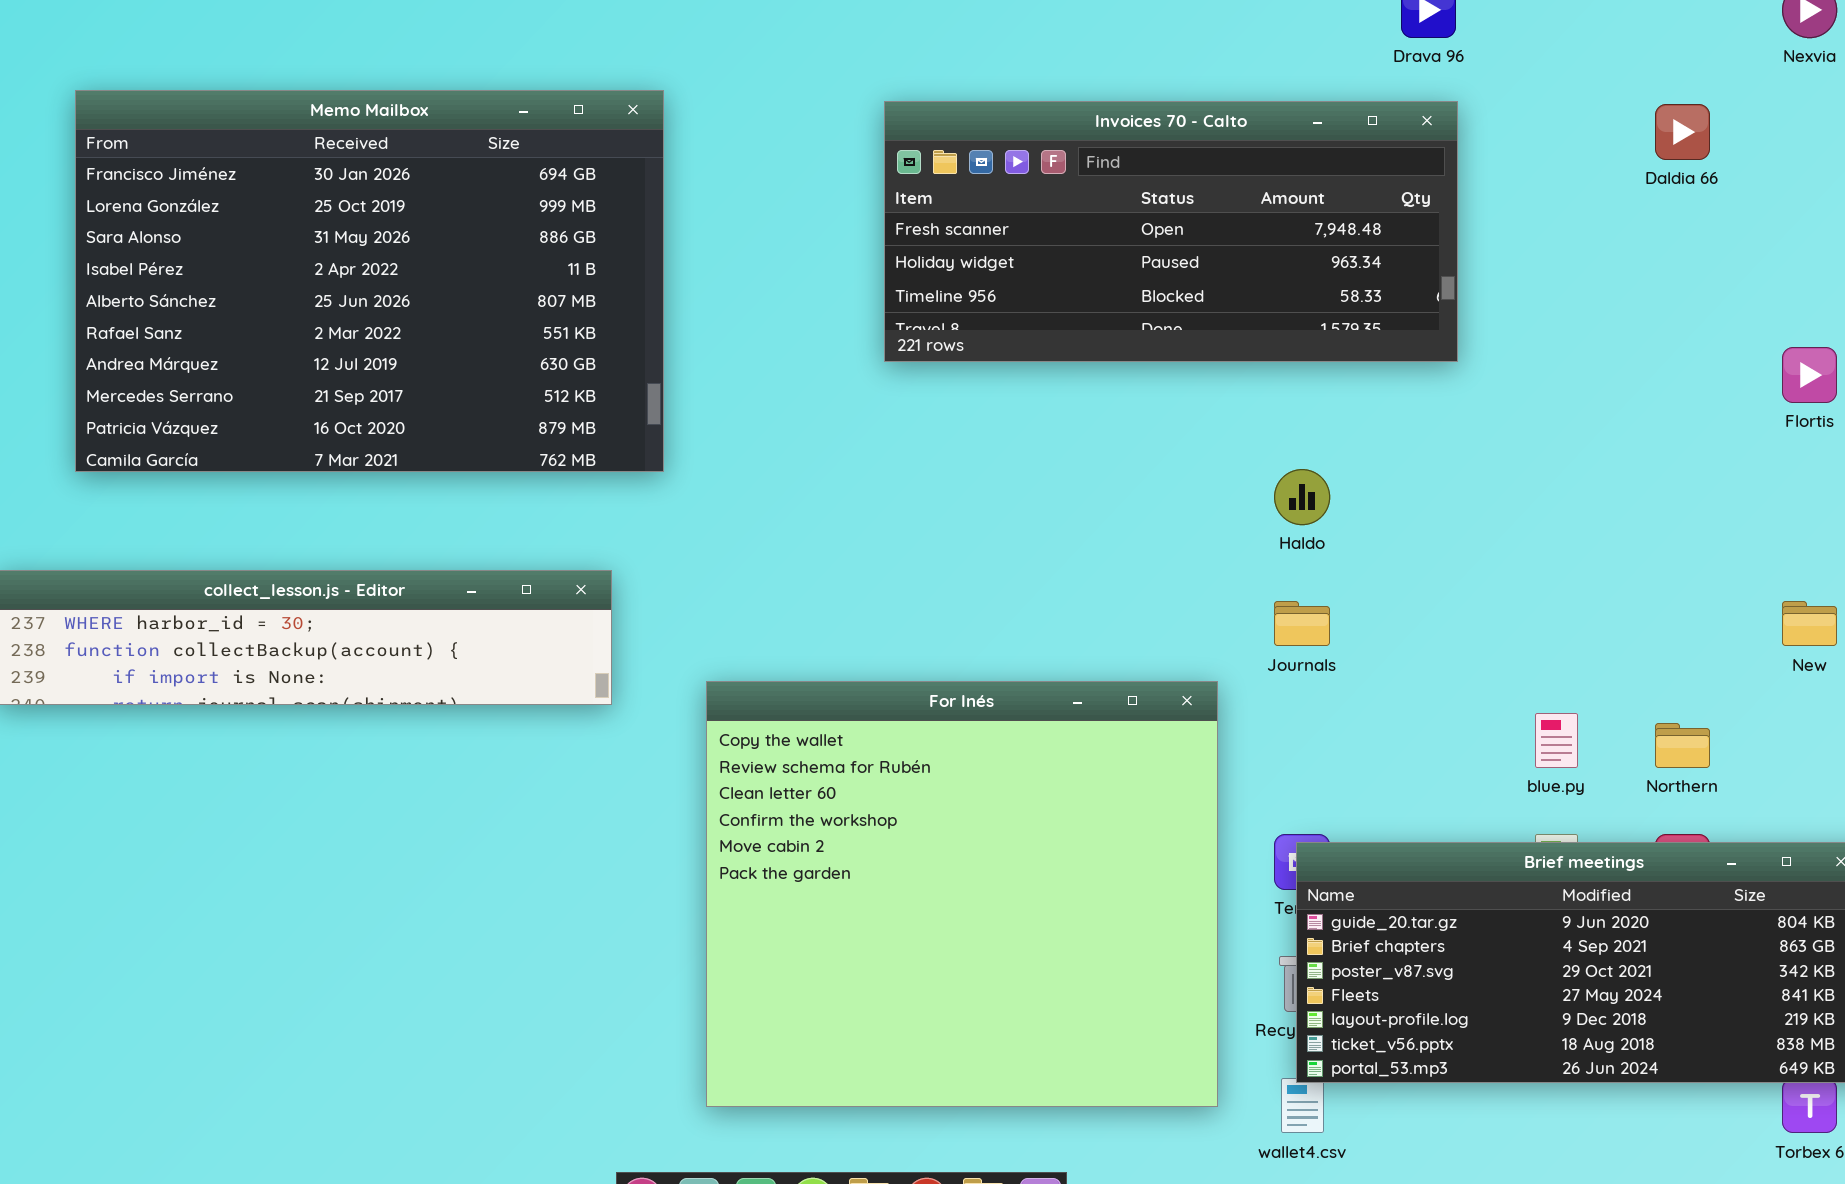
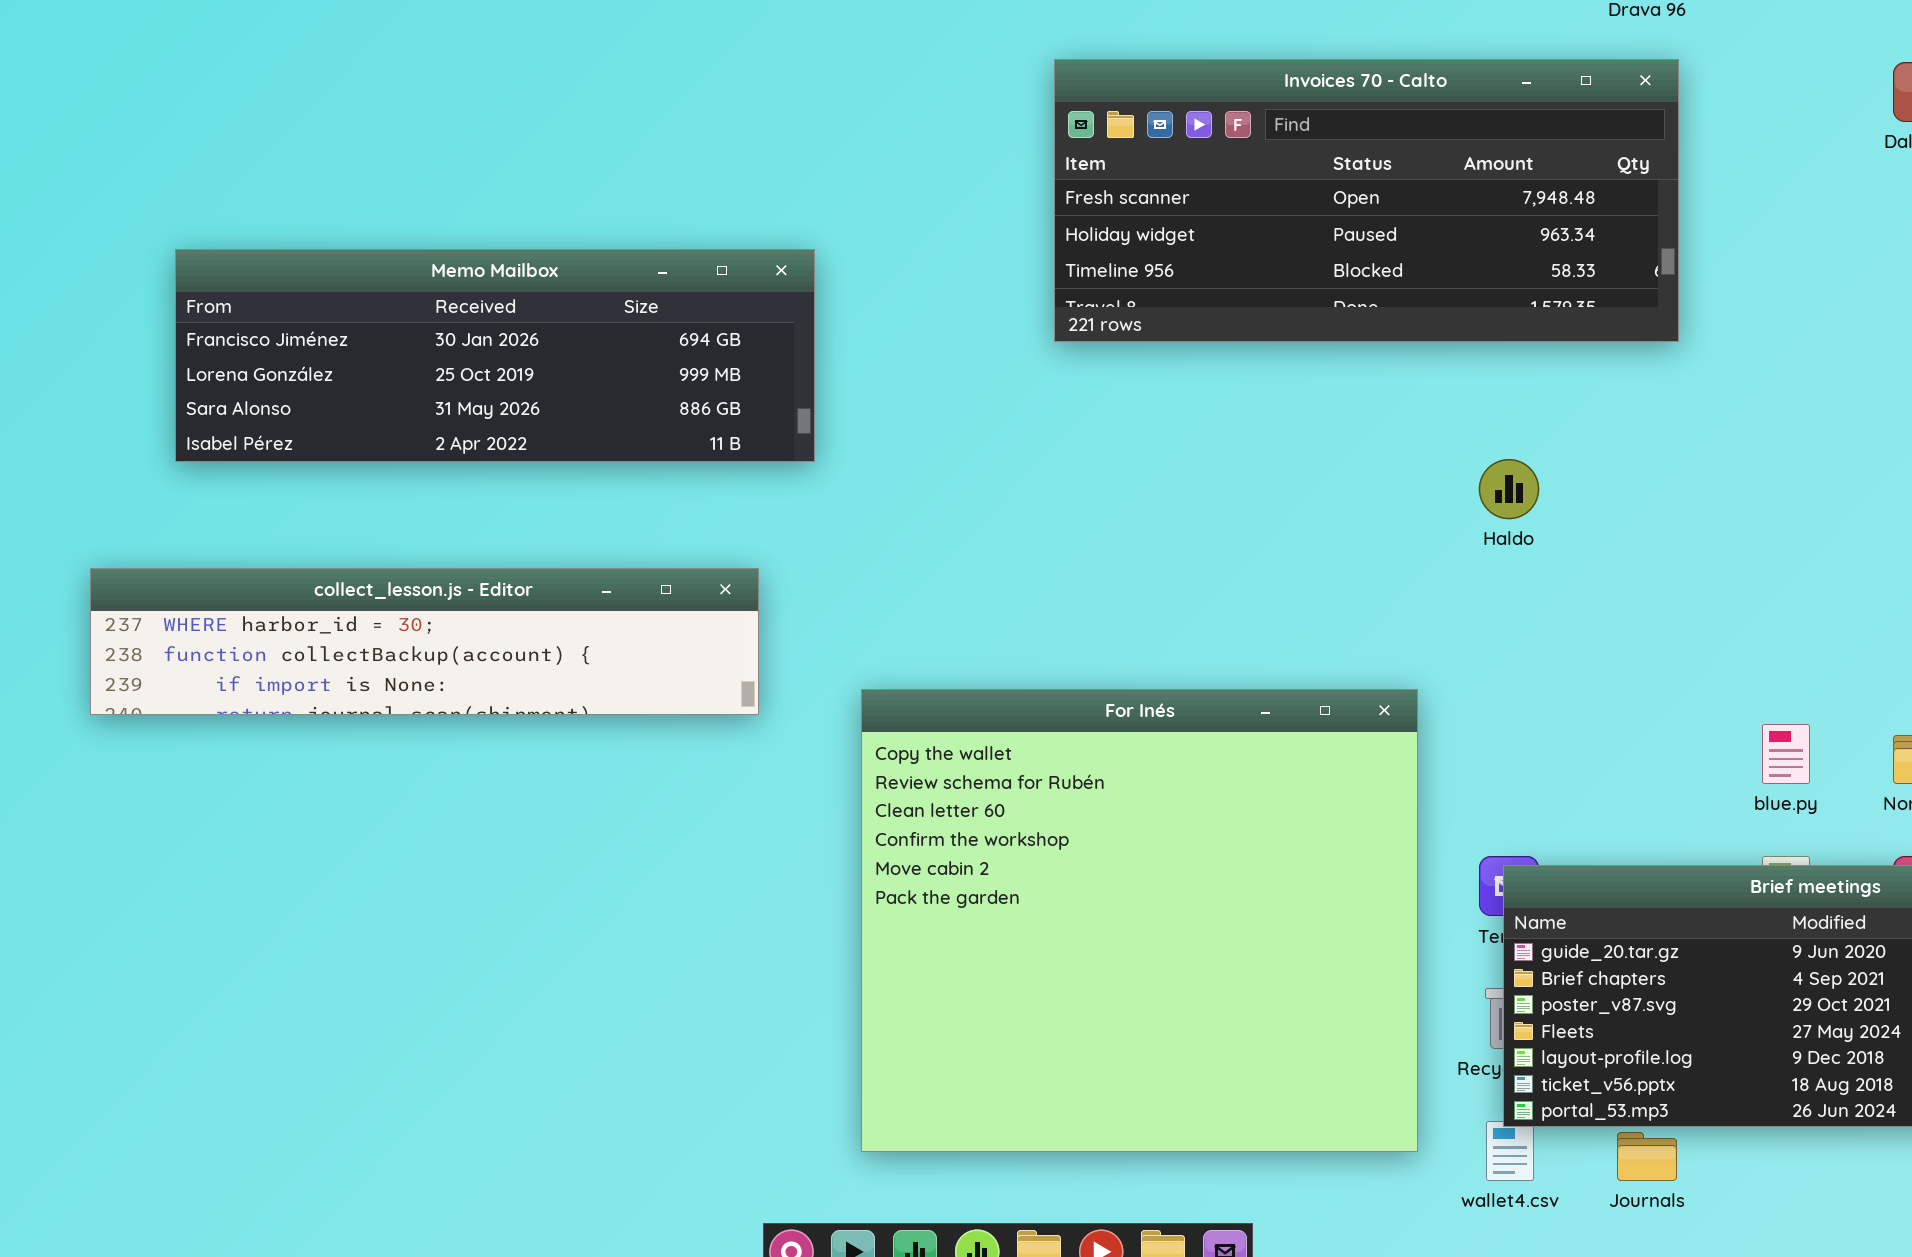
Memo Mailbox: [75,90,664,472] -> [175,249,815,462], resized
Journals: [1274,601,1330,646] -> [1617,1132,1677,1181], moved

